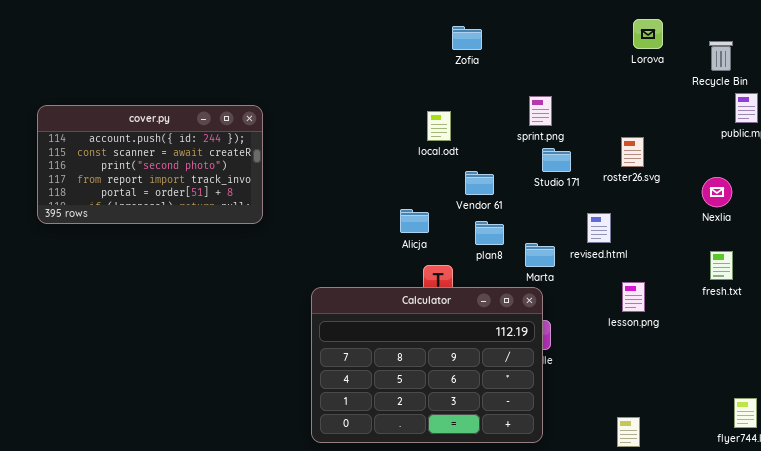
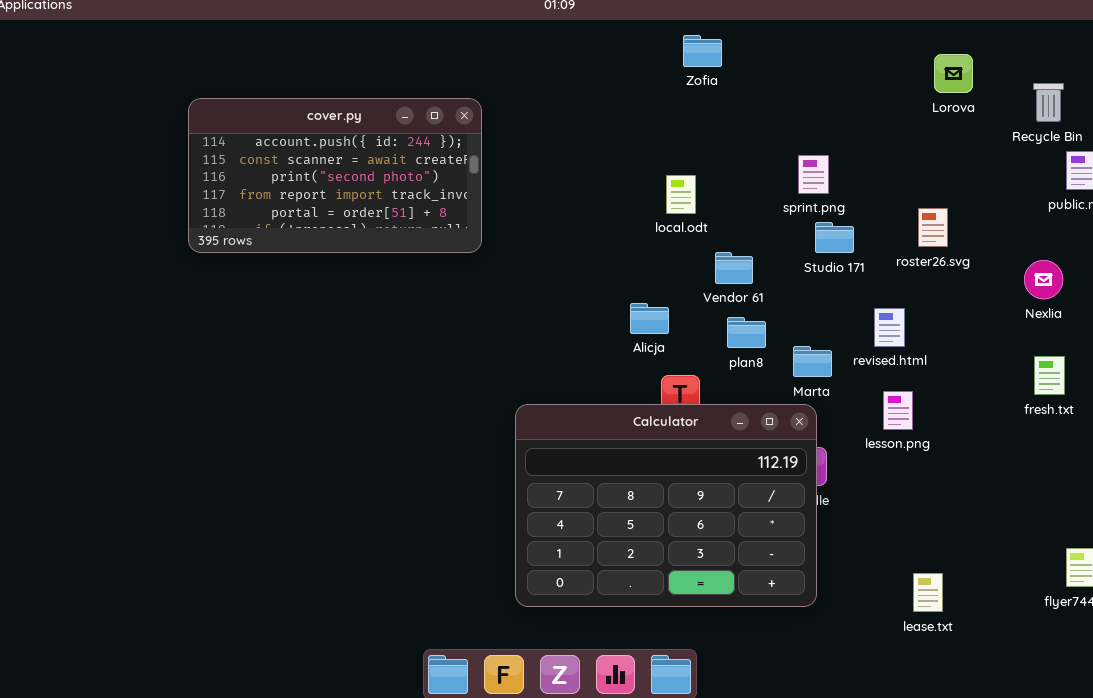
Zofia: [452,26,482,50] -> [683,35,722,67], moved
cover.py: [37,105,263,224] -> [188,98,482,253], moved
lesson.png: [622,282,645,312] -> [883,391,913,430], moved

